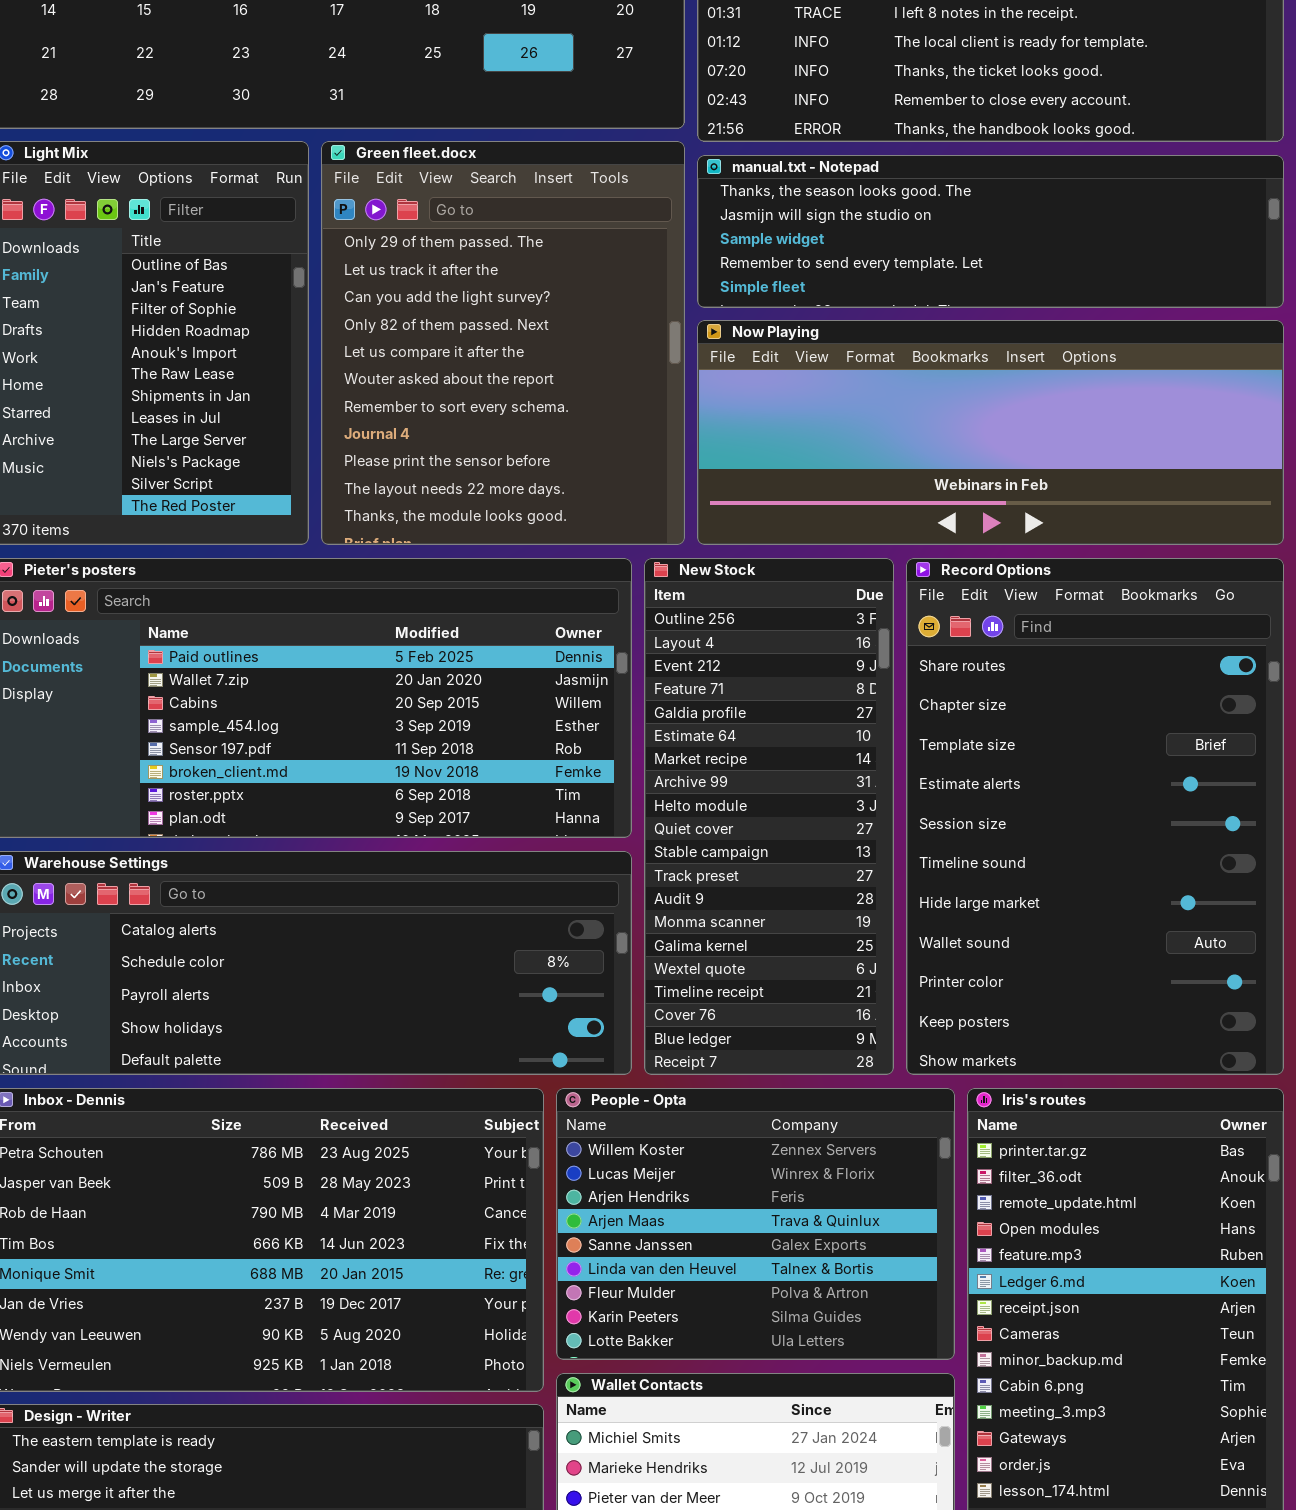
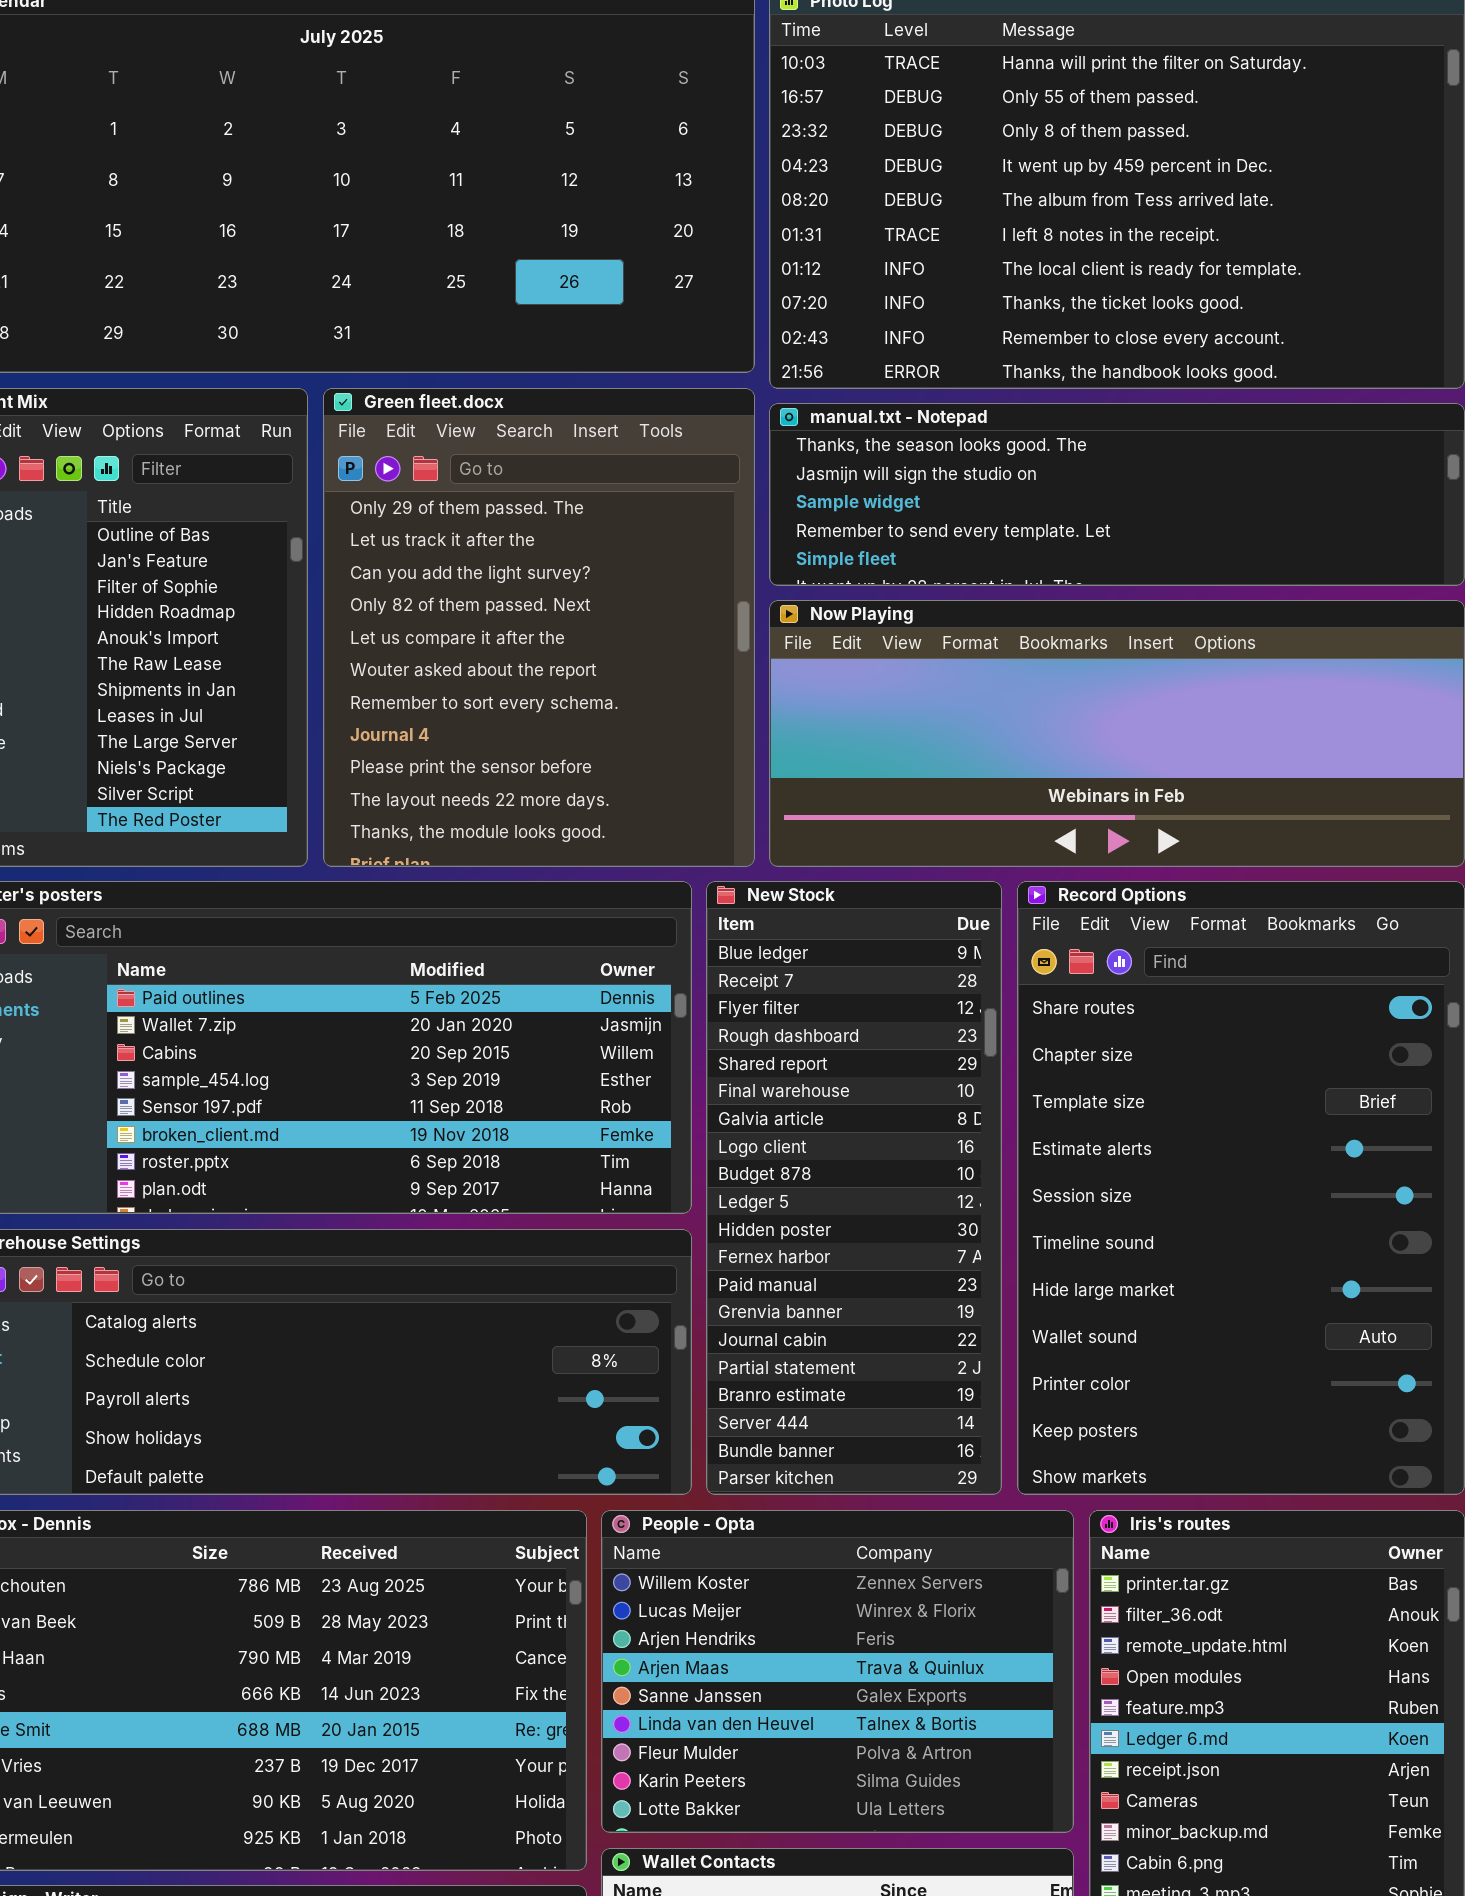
New Stock: [644,558,894,1075] -> [706,881,1002,1495], scrolled down 18 rows

